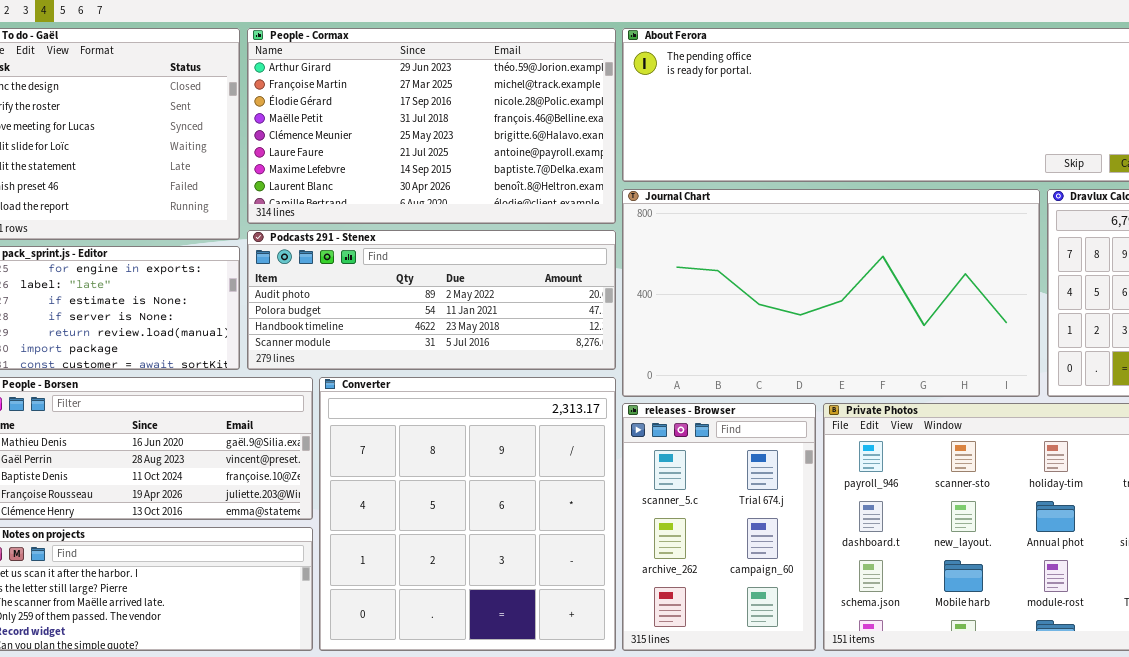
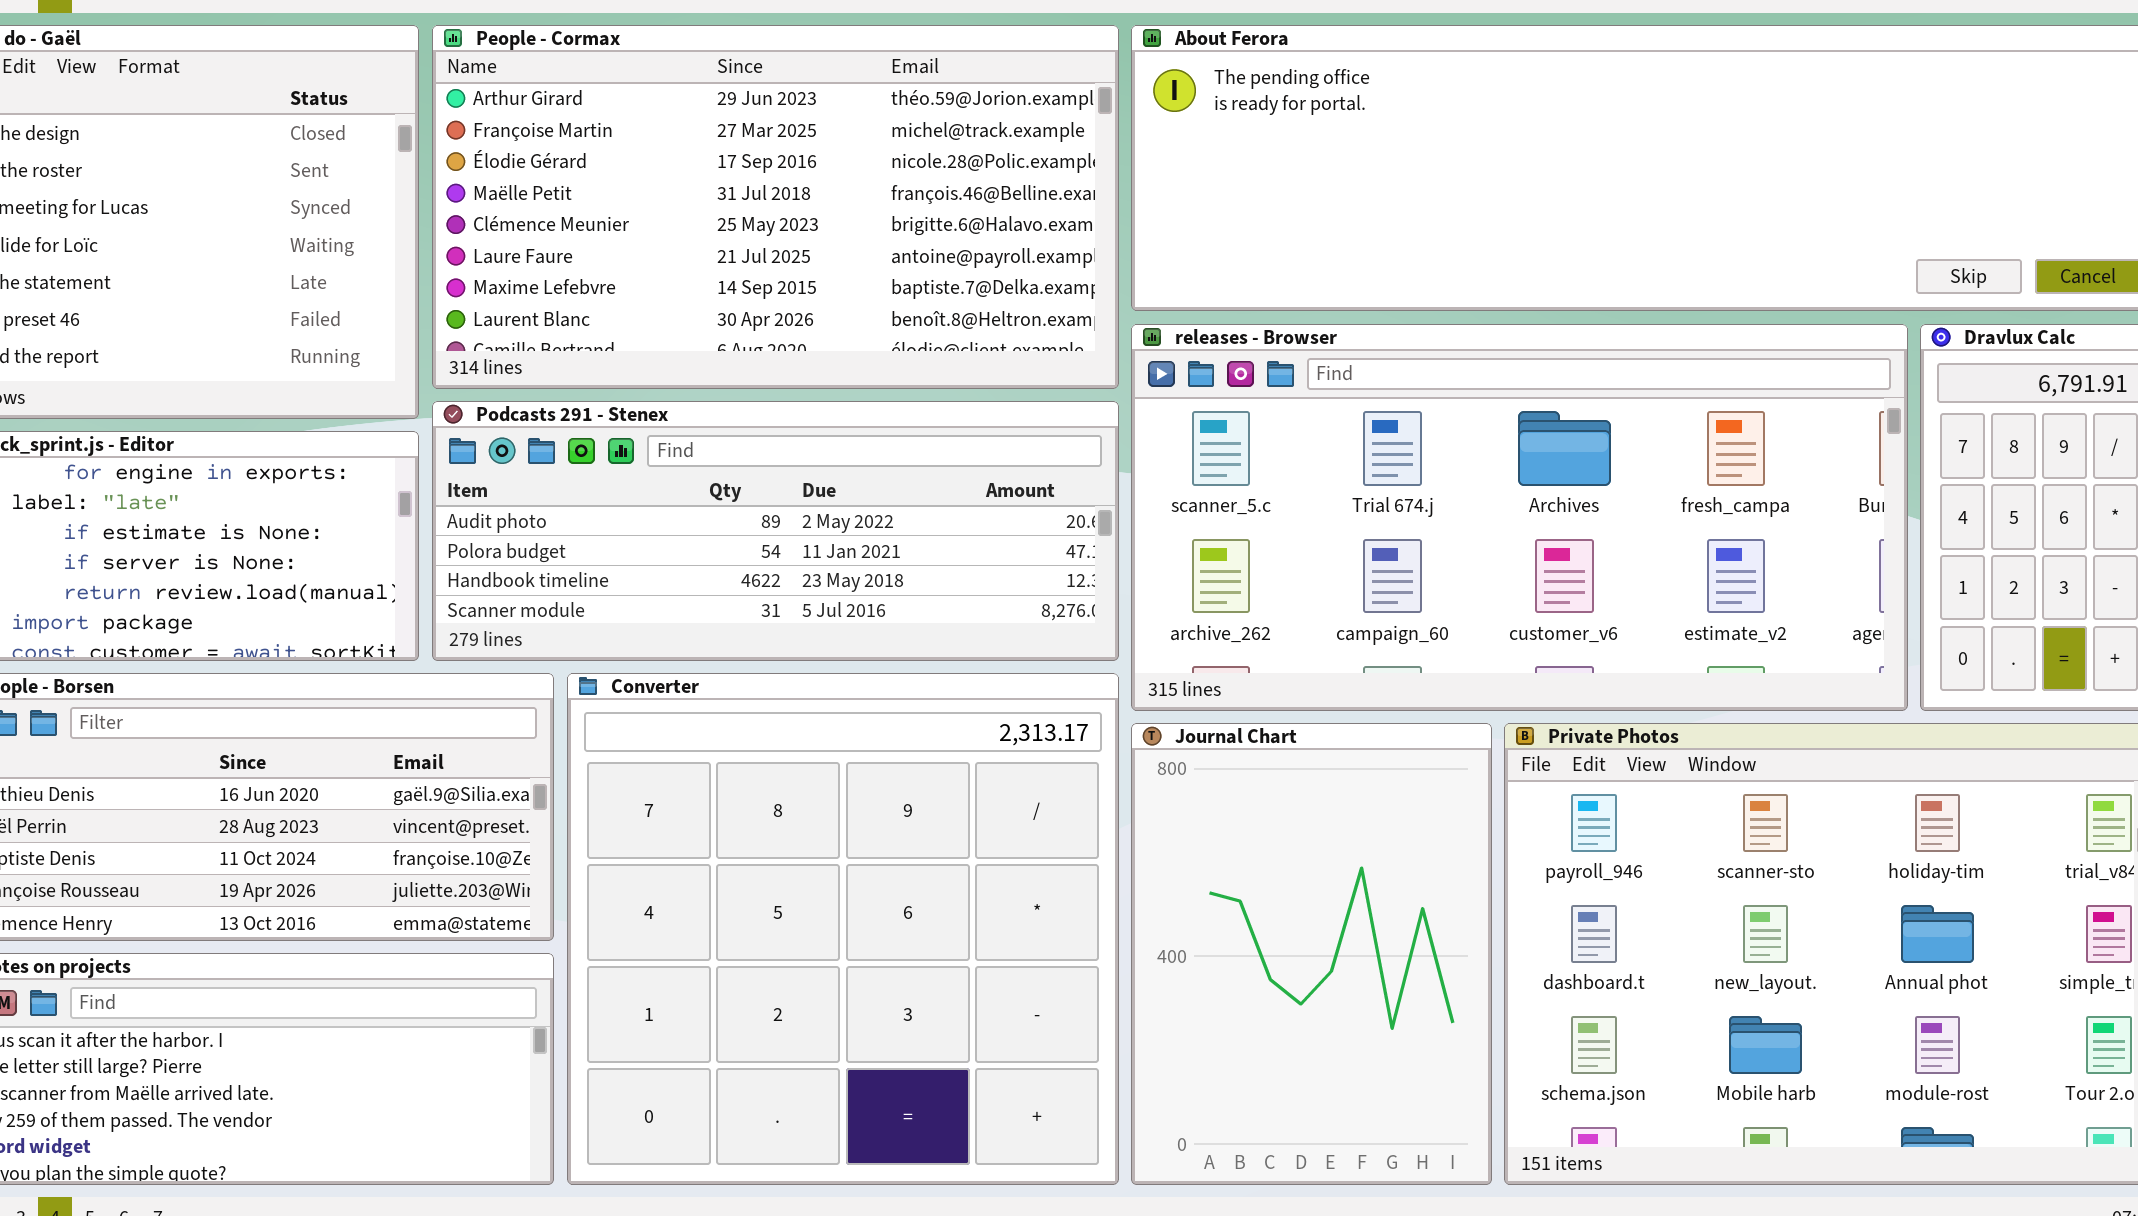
Journal Chart: [622,189,1040,397] -> [1131,723,1492,1185], moved, resized
releases - Browser: [622,403,816,651] -> [1131,324,1908,711], moved, resized

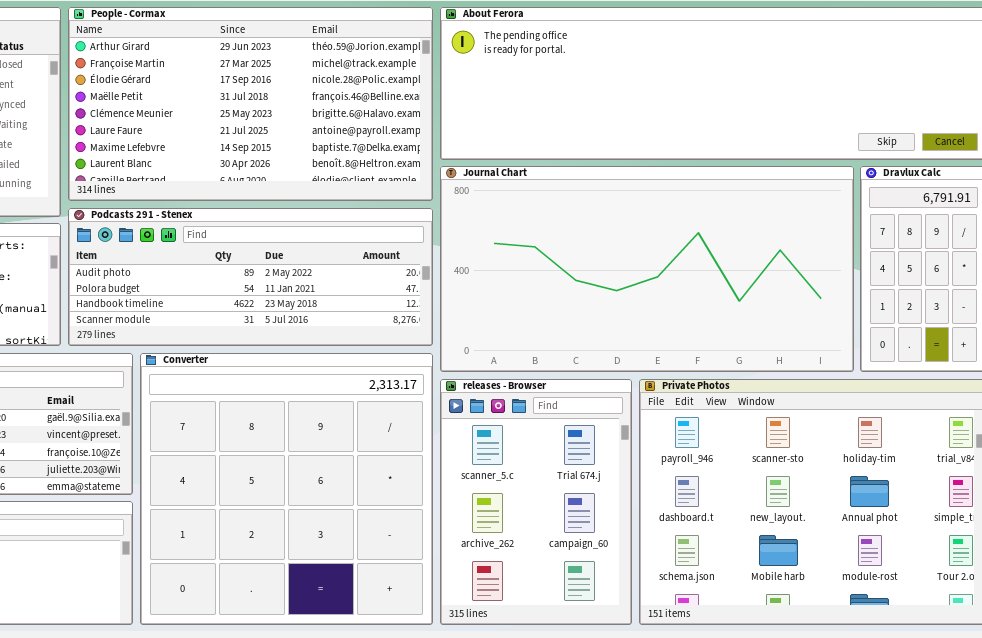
releases - Browser: [1131,324,1908,711] -> [440,379,632,625], moved, resized
Journal Chart: [1131,723,1492,1185] -> [440,166,854,372], moved, resized

